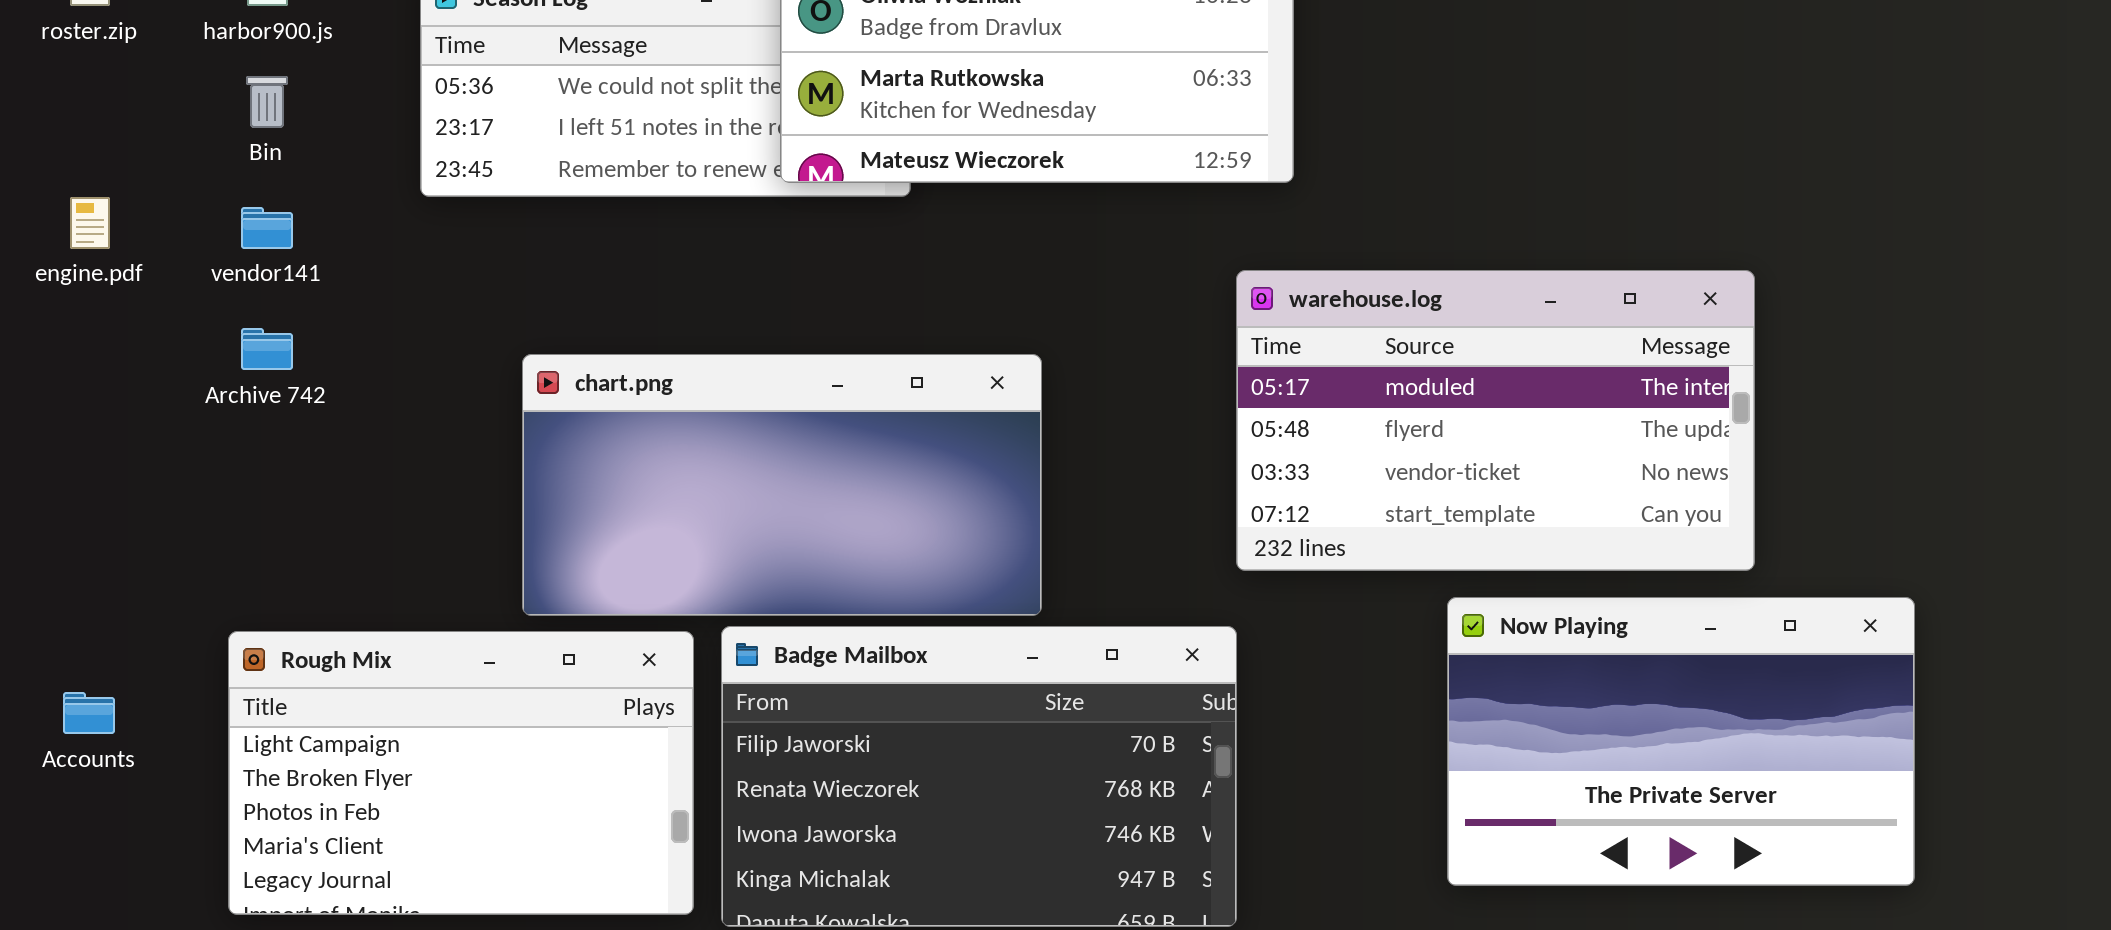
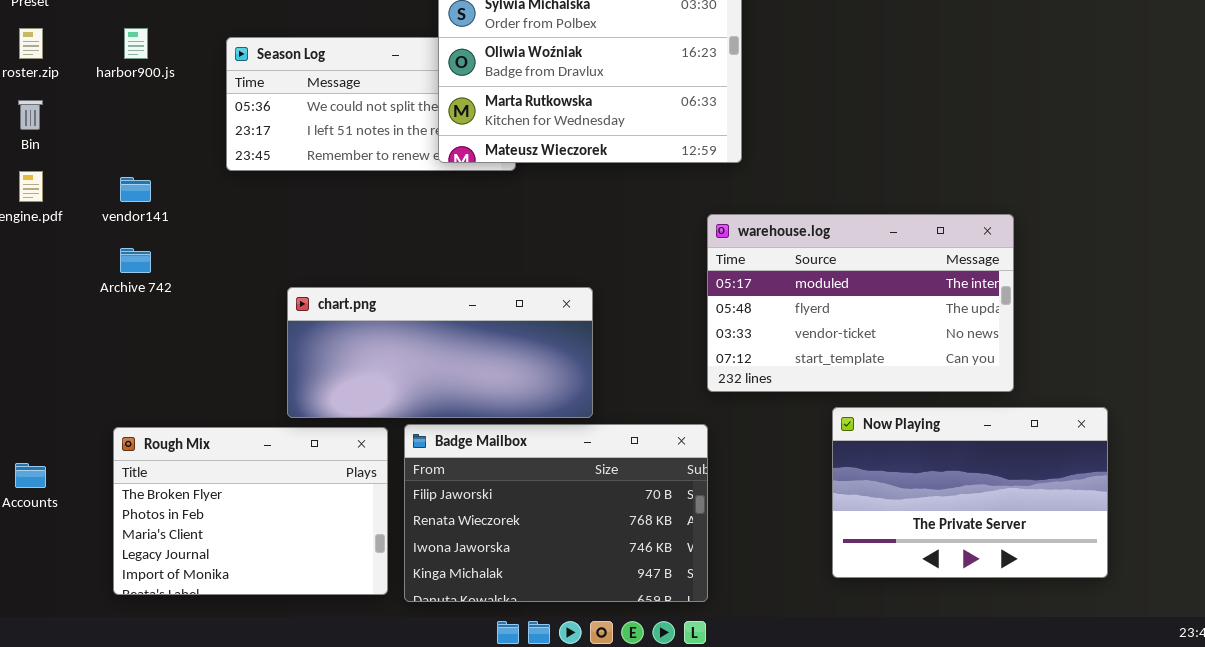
Bin: [246,76,288,128] -> [18,100,43,130], moved
chart.png: [522,354,1042,616] -> [287,287,593,418], resized
Rough Mix: [228,631,694,915] -> [113,427,388,595], scrolled down 1 row

